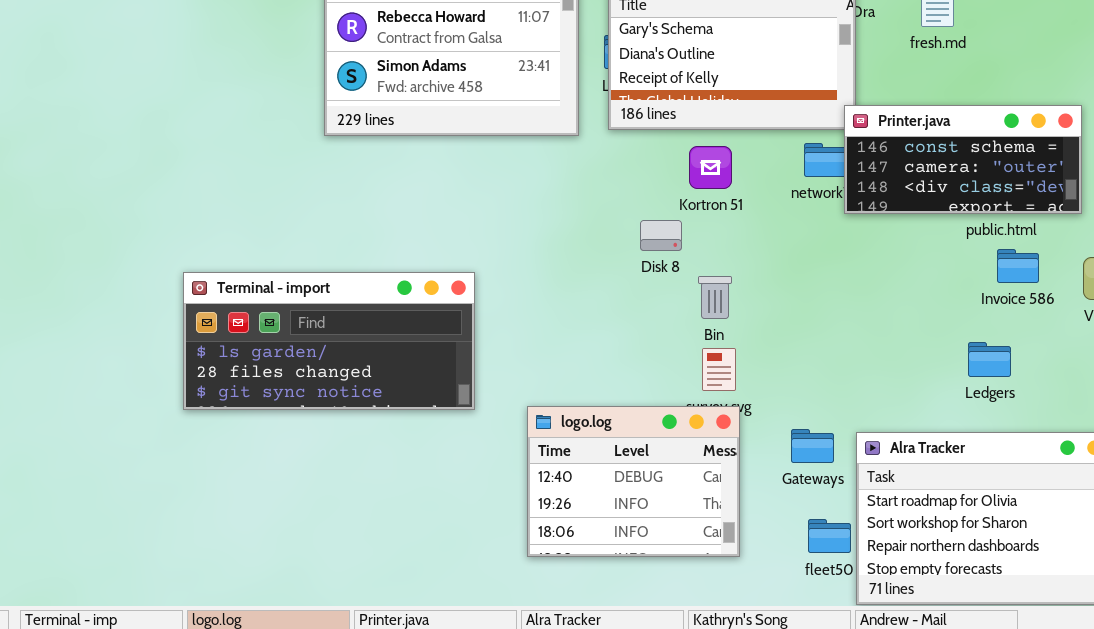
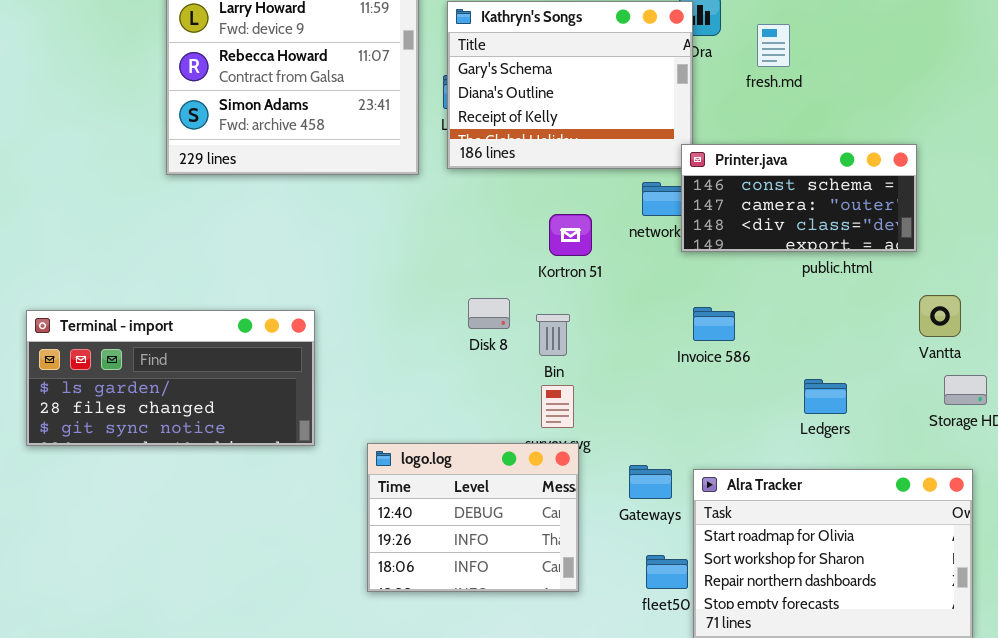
Kortron 51: [689,146,732,189] -> [549,214,592,256], moved
Disk 8: [640,220,682,251] -> [468,298,510,329], moved
Invoice 586: [997,249,1039,283] -> [693,307,735,341], moved

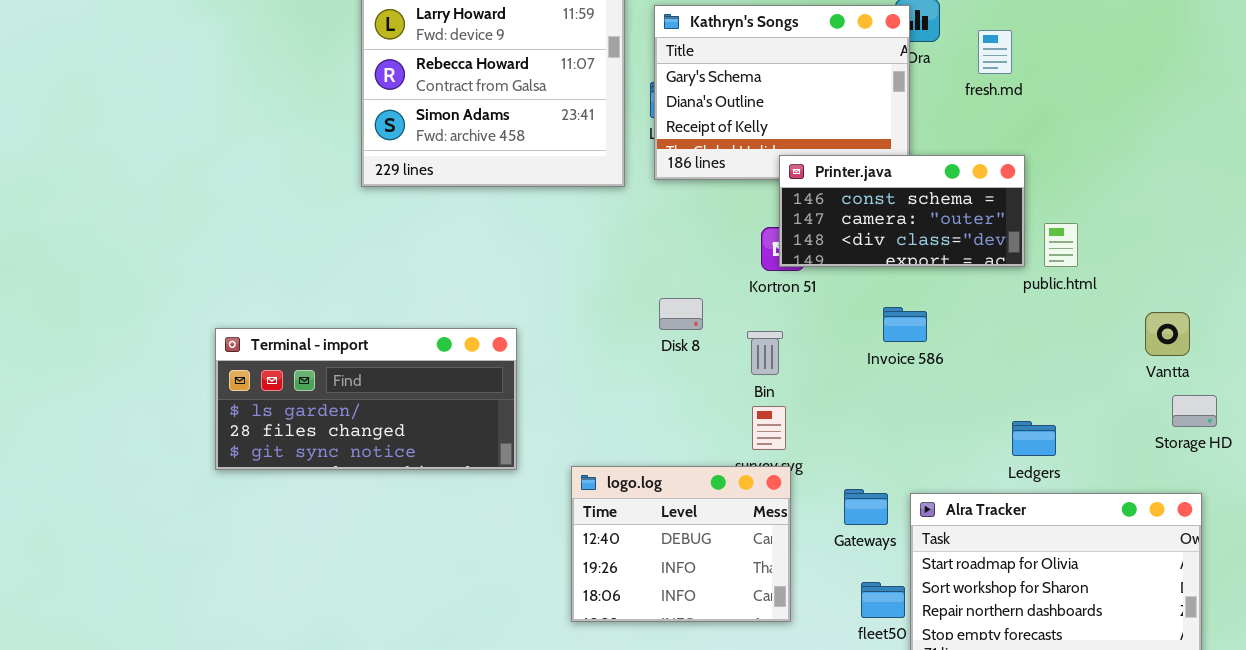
Printer.java: [681,144,917,252] -> [779,155,1025,267], moved
Disk 8: [468,298,510,329] -> [659,298,703,330], moved
Invoice 586: [693,307,735,341] -> [883,307,927,342], moved
Ledgers: [804,379,847,414] -> [1012,421,1056,456], moved

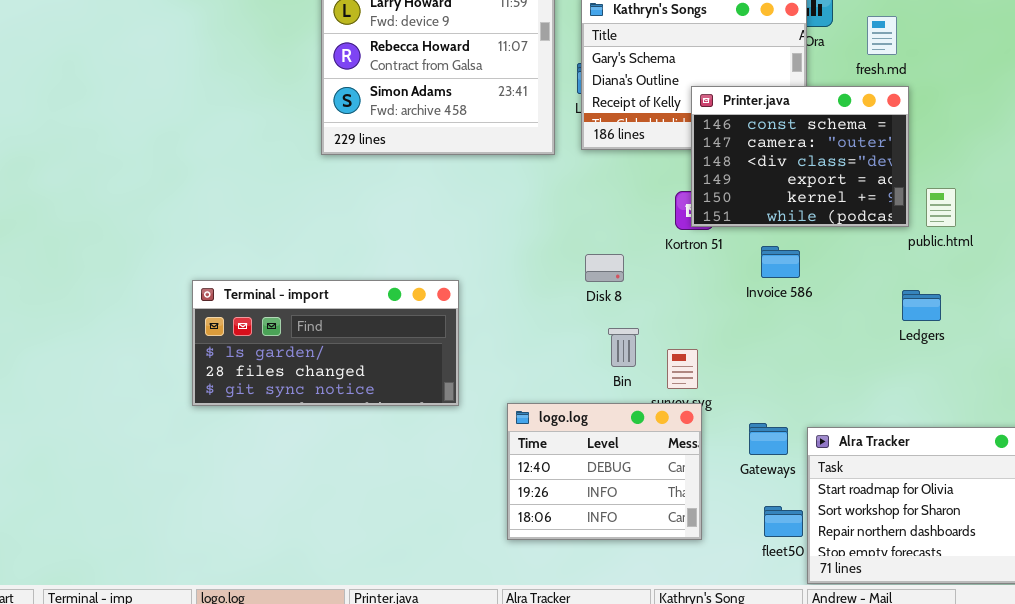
Printer.java: [779,155,1025,267] -> [691,86,909,227], resized
Invoice 586: [883,307,927,342] -> [761,246,800,278], moved
Bin: [747,331,783,375] -> [608,328,639,367], moved
Ledgers: [1012,421,1056,456] -> [902,290,941,321], moved

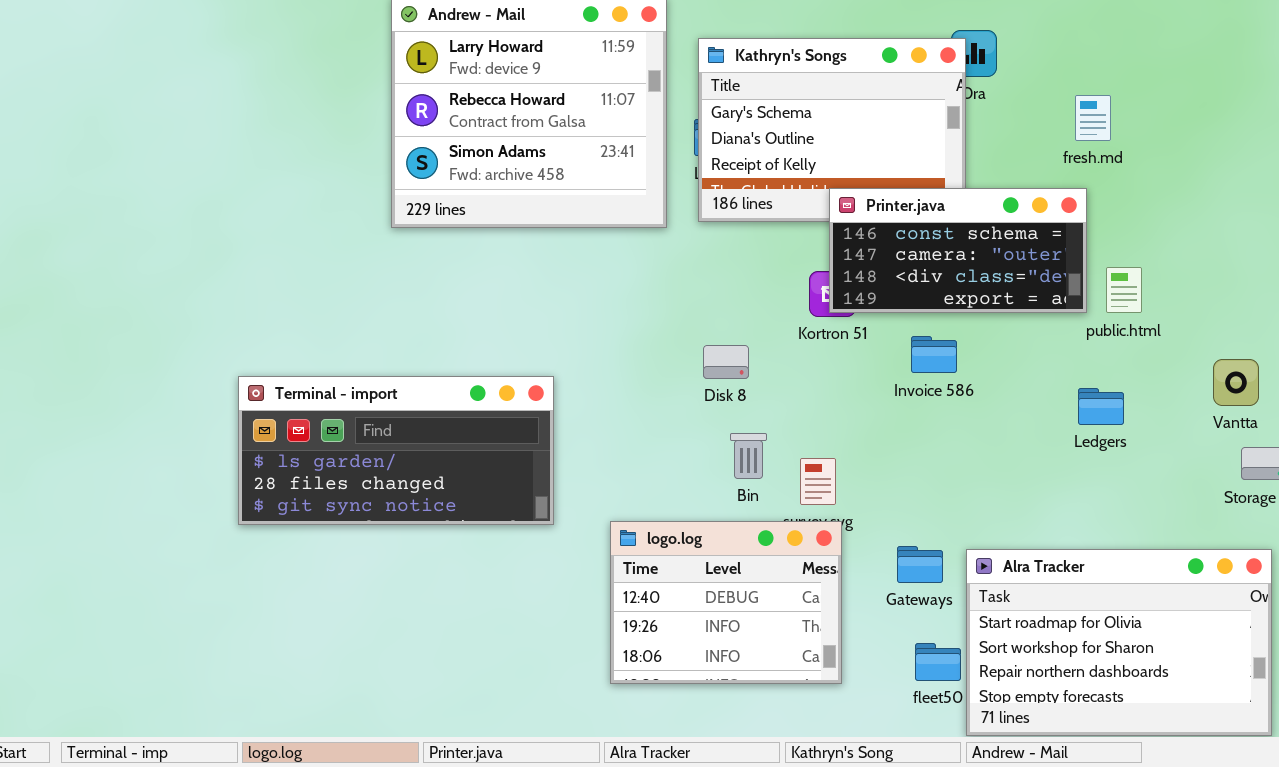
fresh.md: [867,16,897,55] -> [1075,95,1111,141], moved
Printer.java: [691,86,909,227] -> [829,188,1087,313], resized

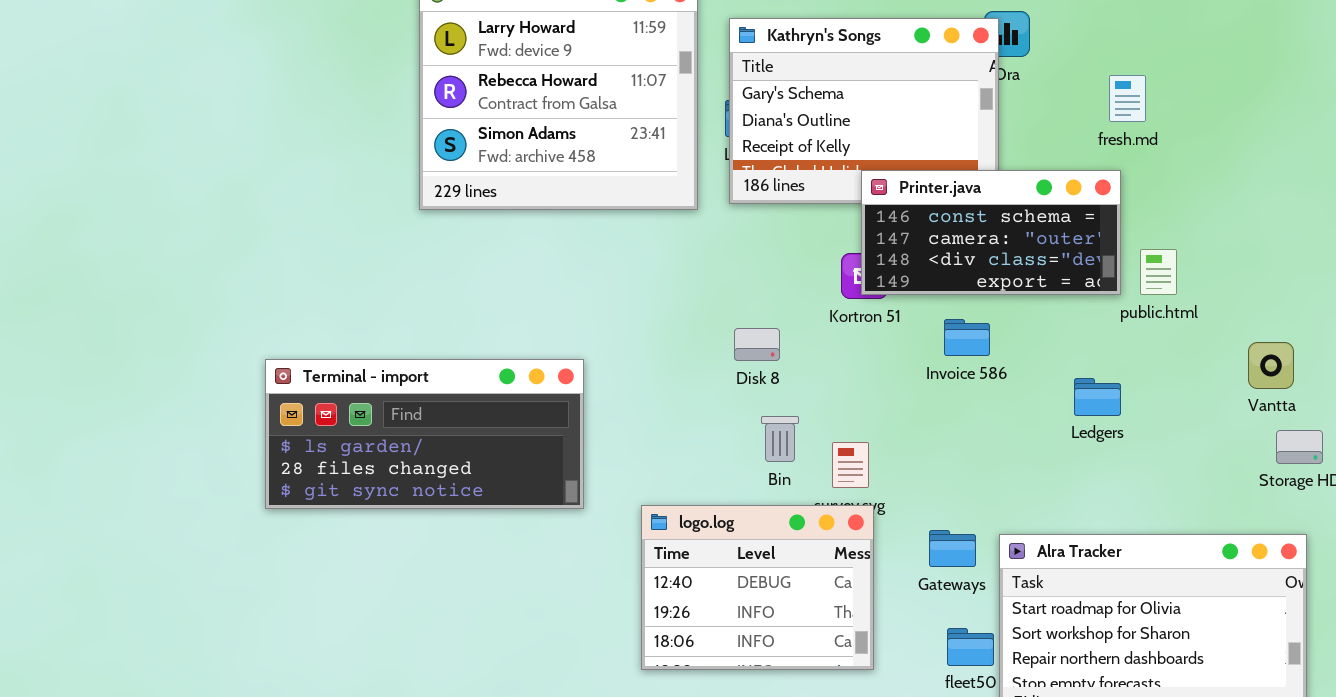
Ledgers: [1078,388,1124,425] -> [1074,378,1121,416], moved

